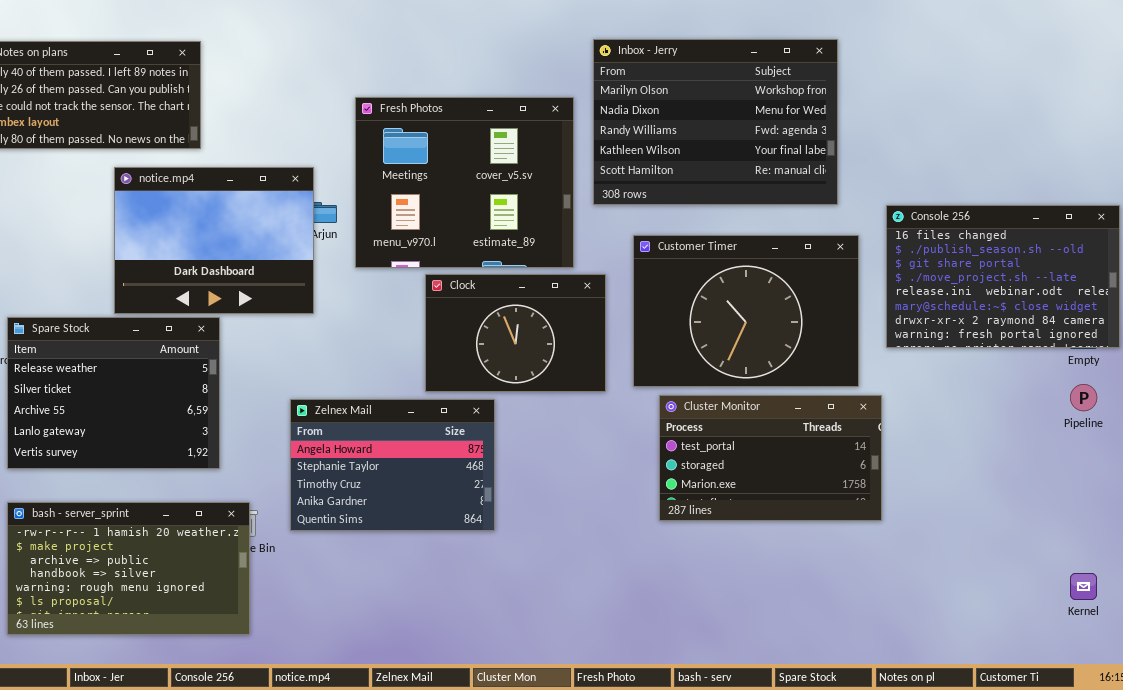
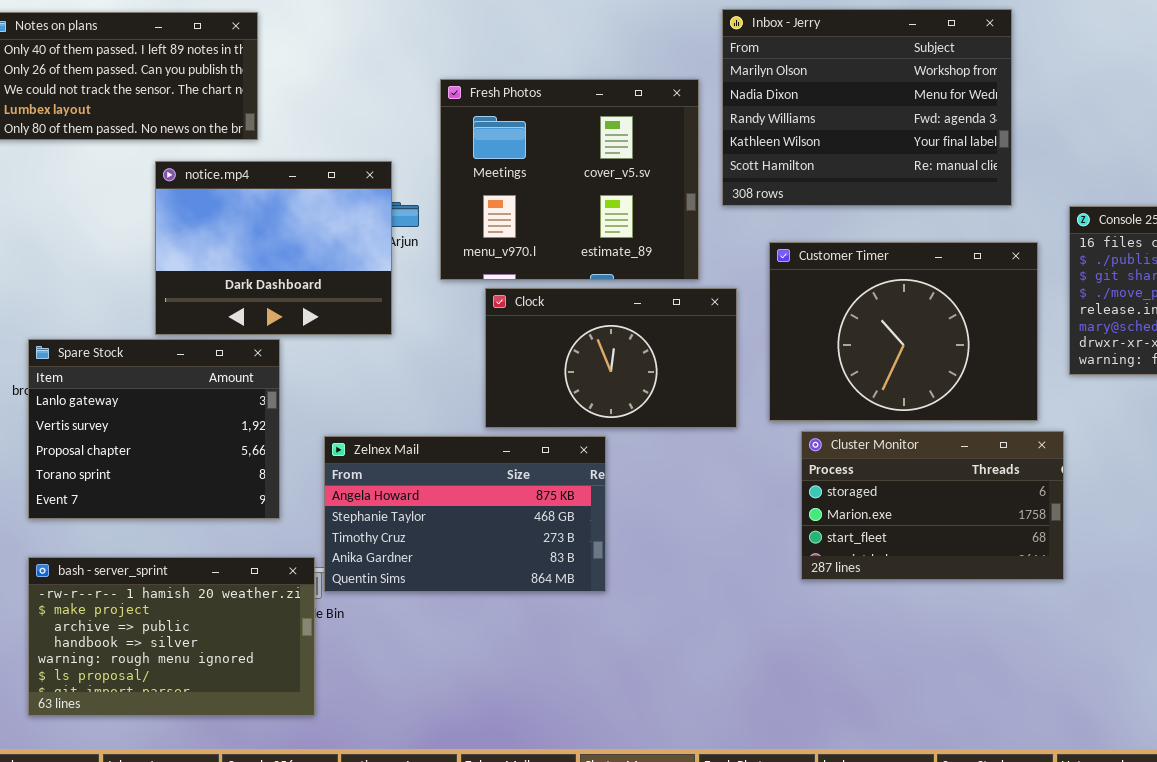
Clock: [425,274,606,392] -> [485,288,737,428], resized
Spare Stock: [7,317,220,469] -> [28,339,280,519], scrolled down 3 rows
Cluster Monitor: [659,395,882,521] -> [801,431,1064,580], scrolled down 1 row
Zelnex Mail: [290,399,495,531] -> [324,436,606,592], resized

